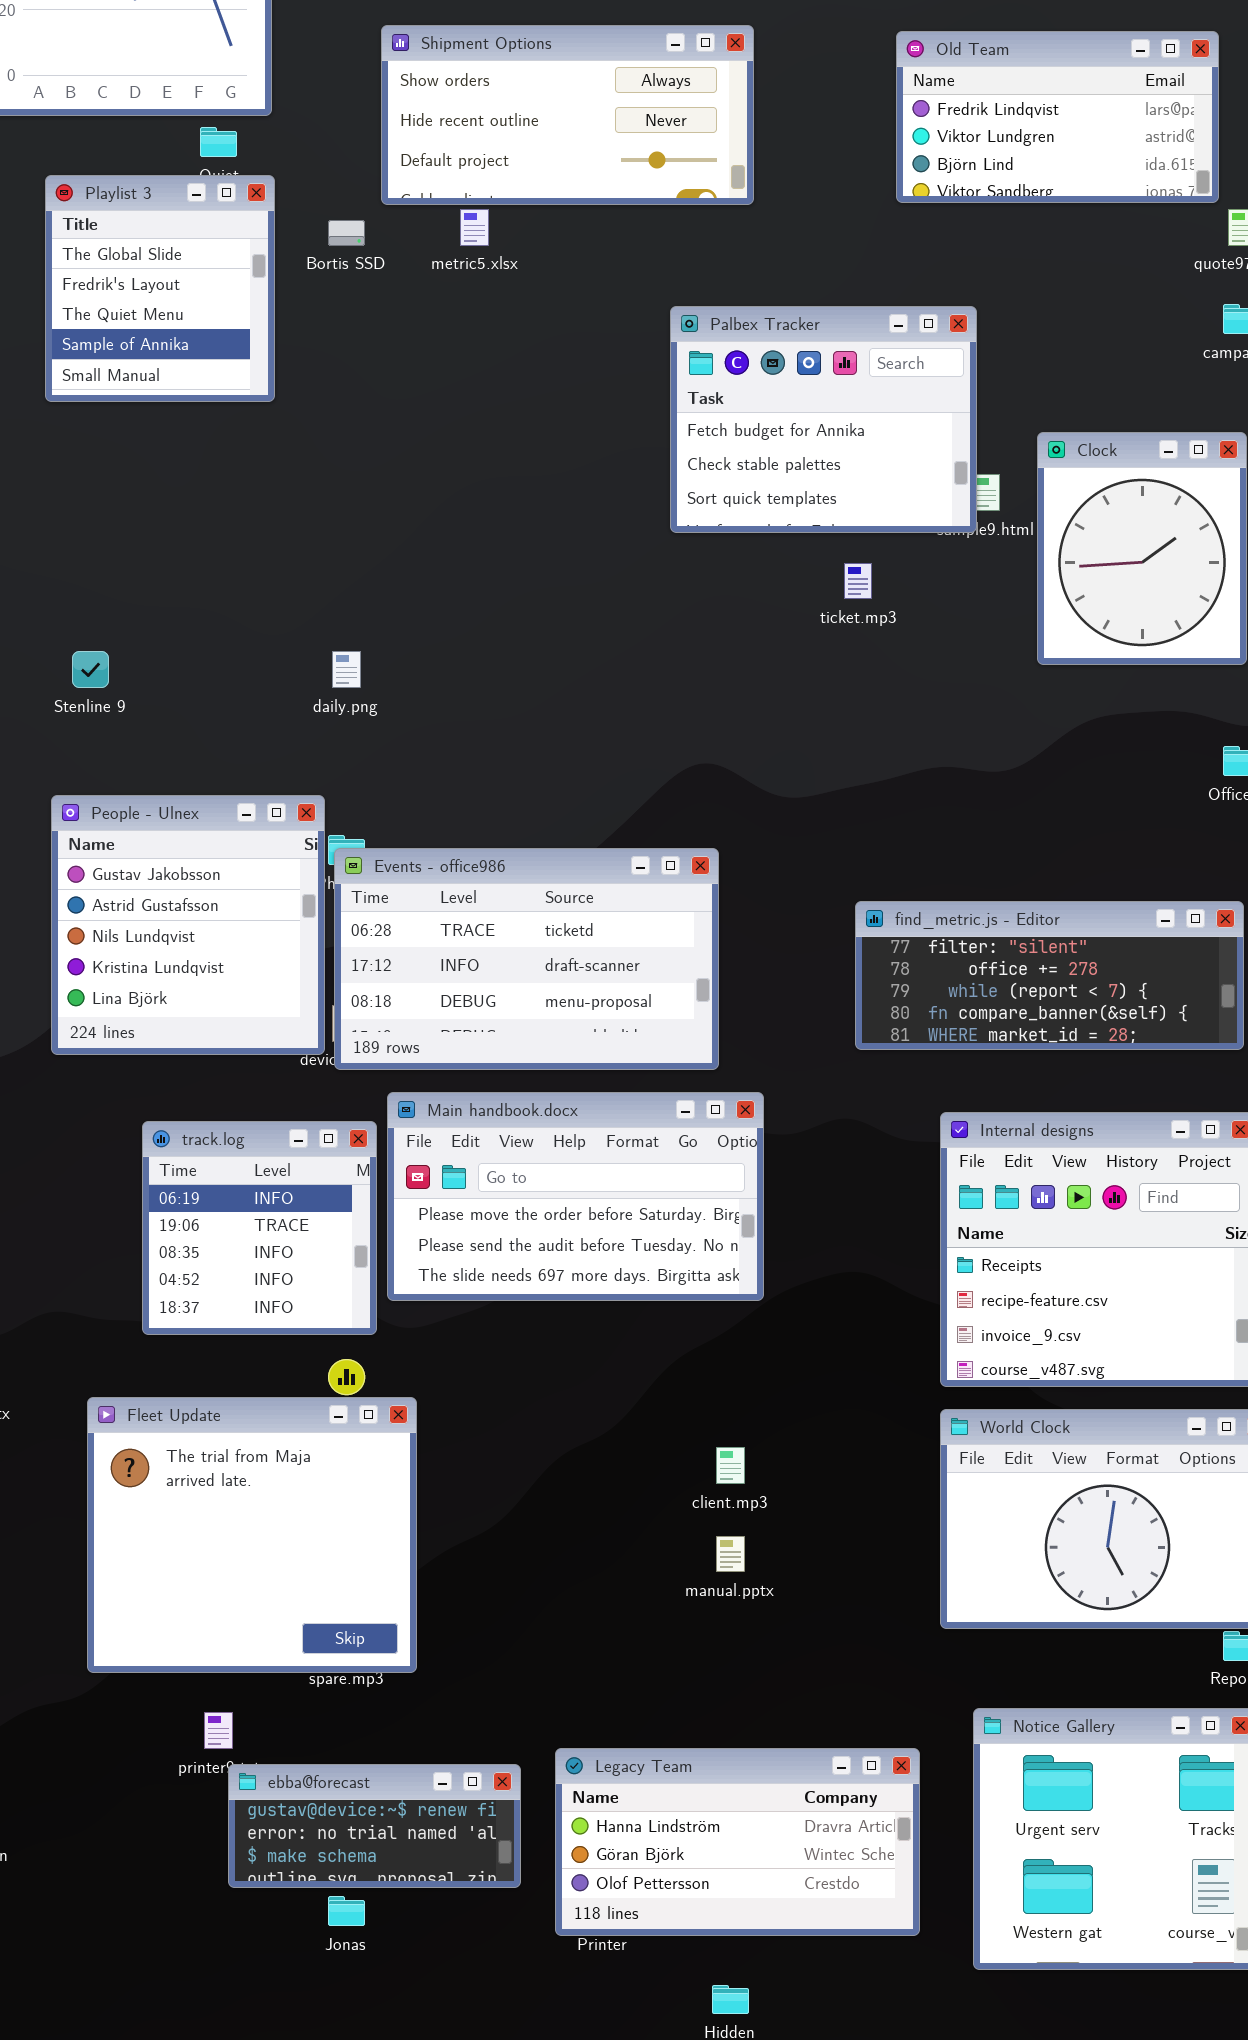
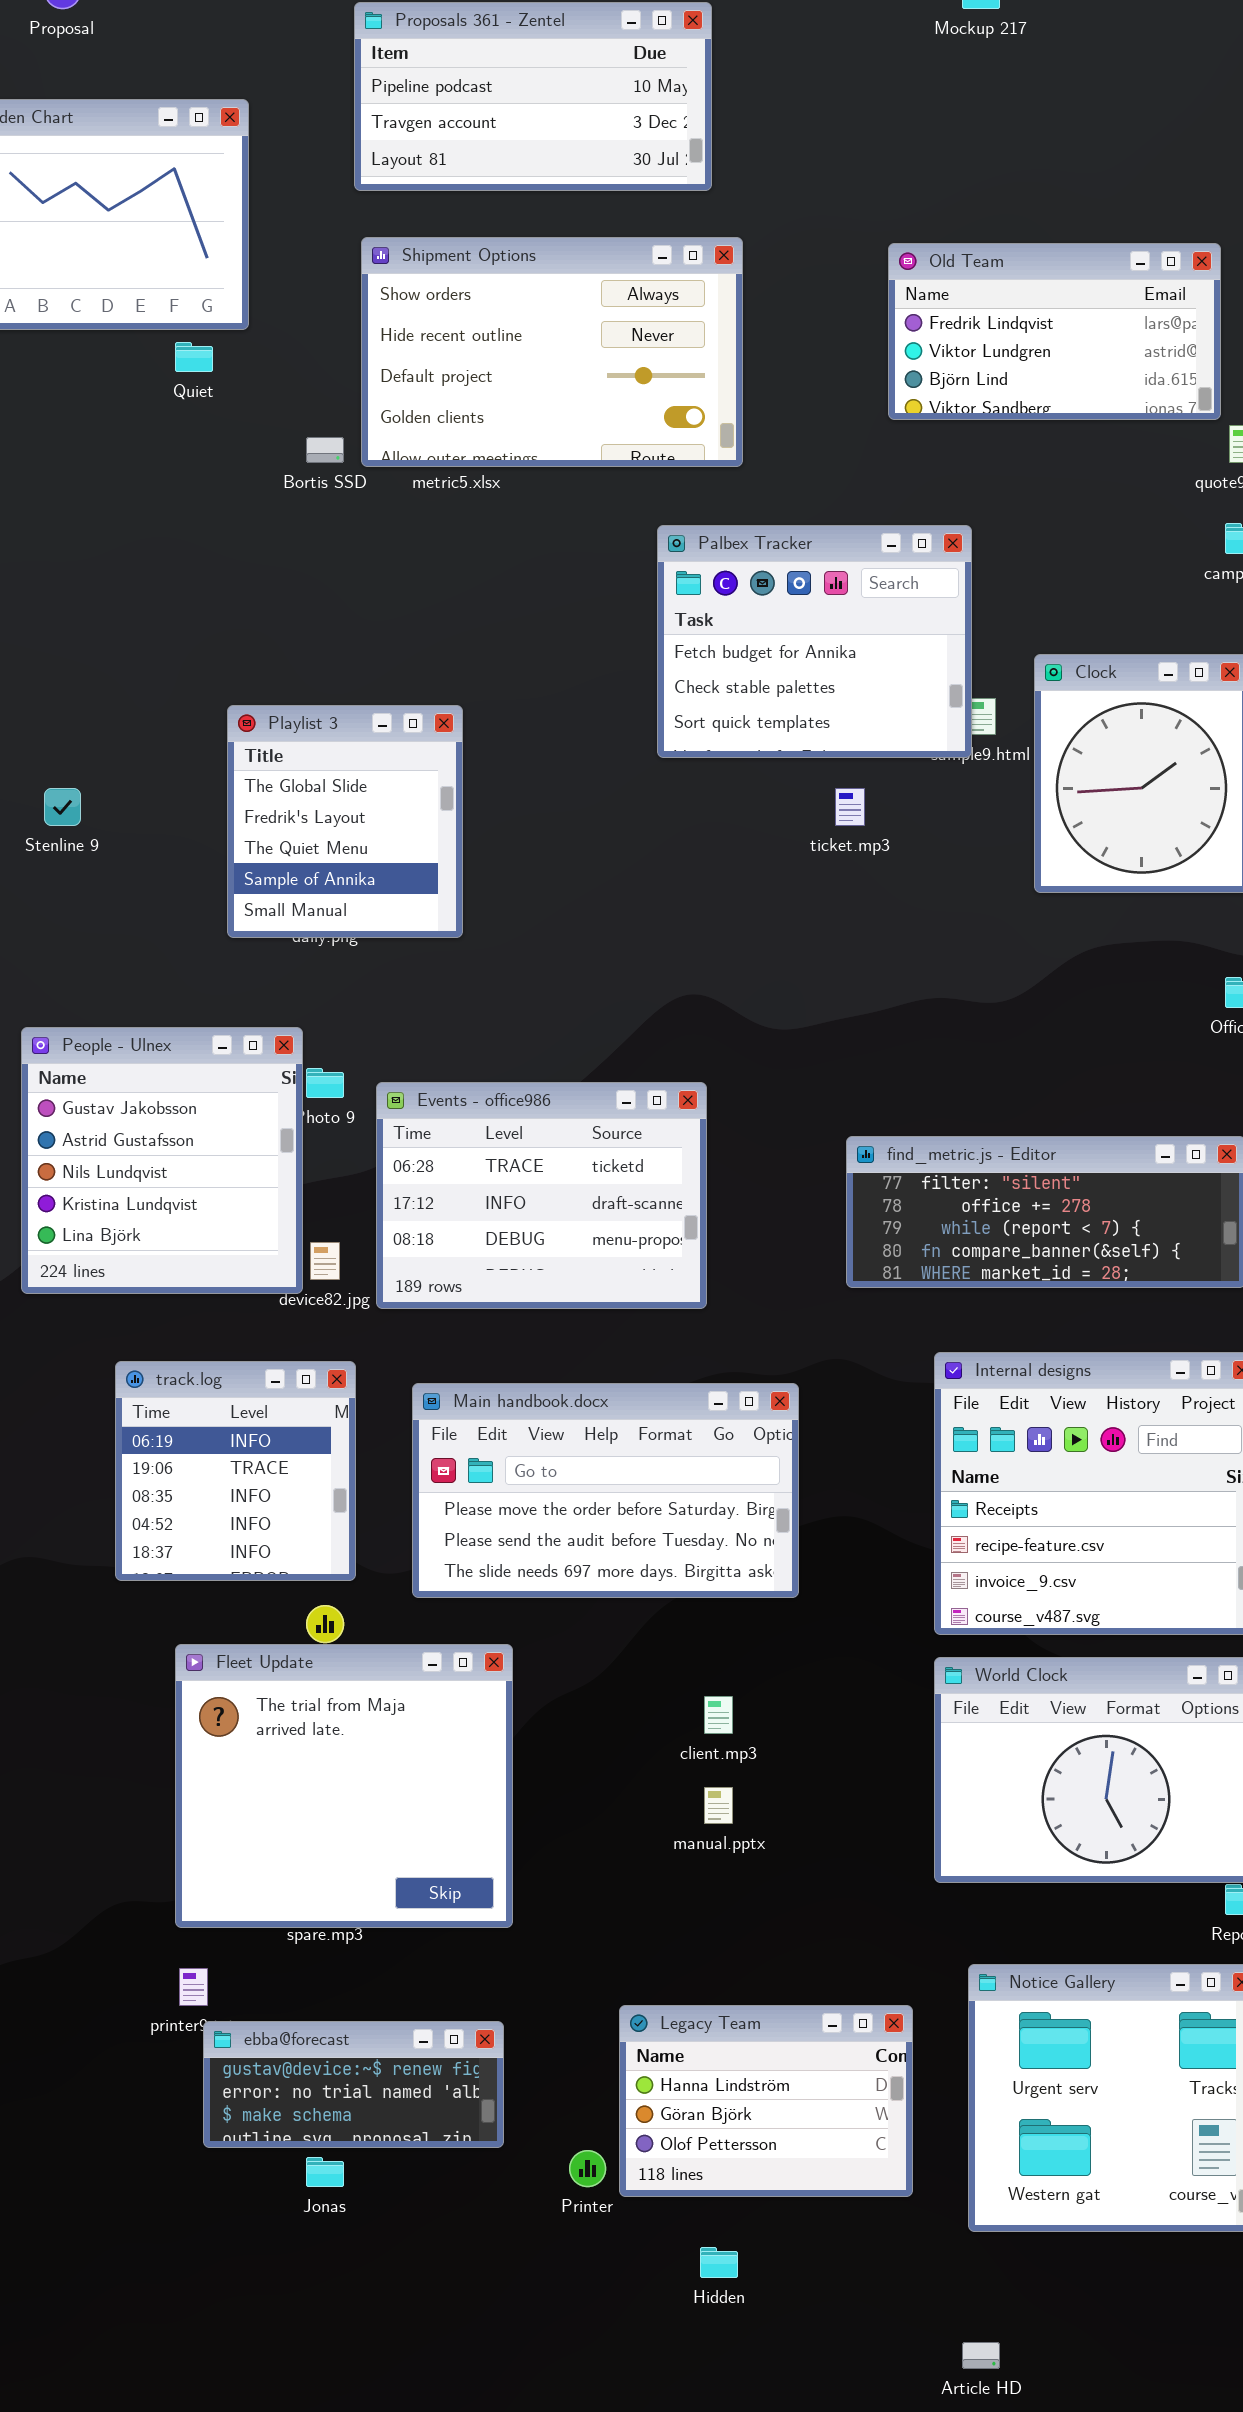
Shipment Options: [381,25,754,205] -> [361,237,743,467], resized
Playlist 3: [45,175,275,402] -> [227,705,463,938], moved
Stenline 9: [72,651,109,688] -> [44,788,81,826], moved
Events - office986: [334,848,719,1070] -> [376,1082,707,1309], resized
Main handbook.docx: [387,1092,764,1301] -> [412,1383,799,1598], moved
Fleet Update: [87,1397,417,1673] -> [175,1644,513,1928], moved
Legacy Team: [555,1748,920,1936] -> [619,2005,913,2197], resized

